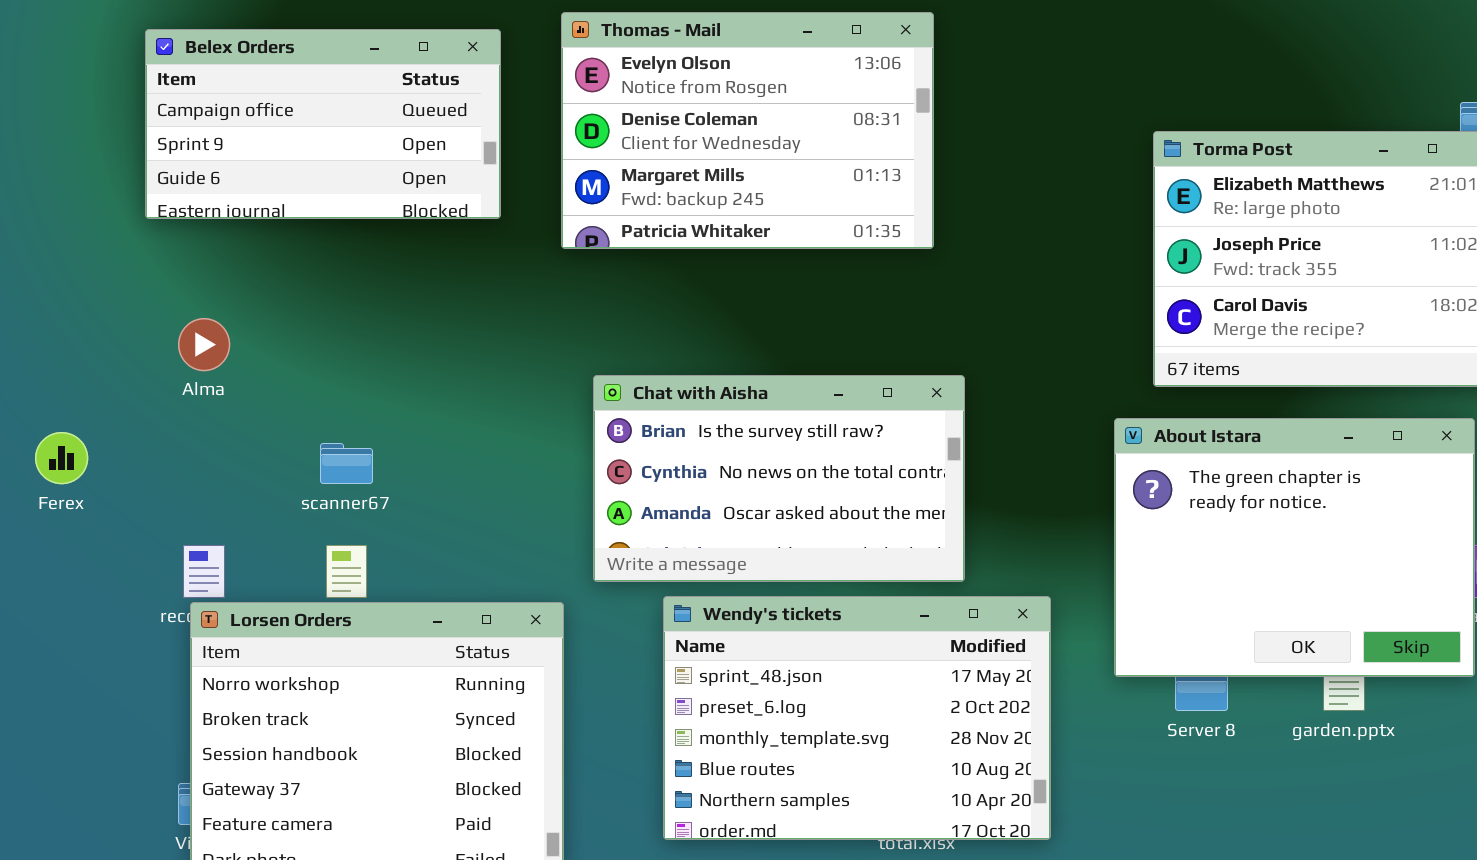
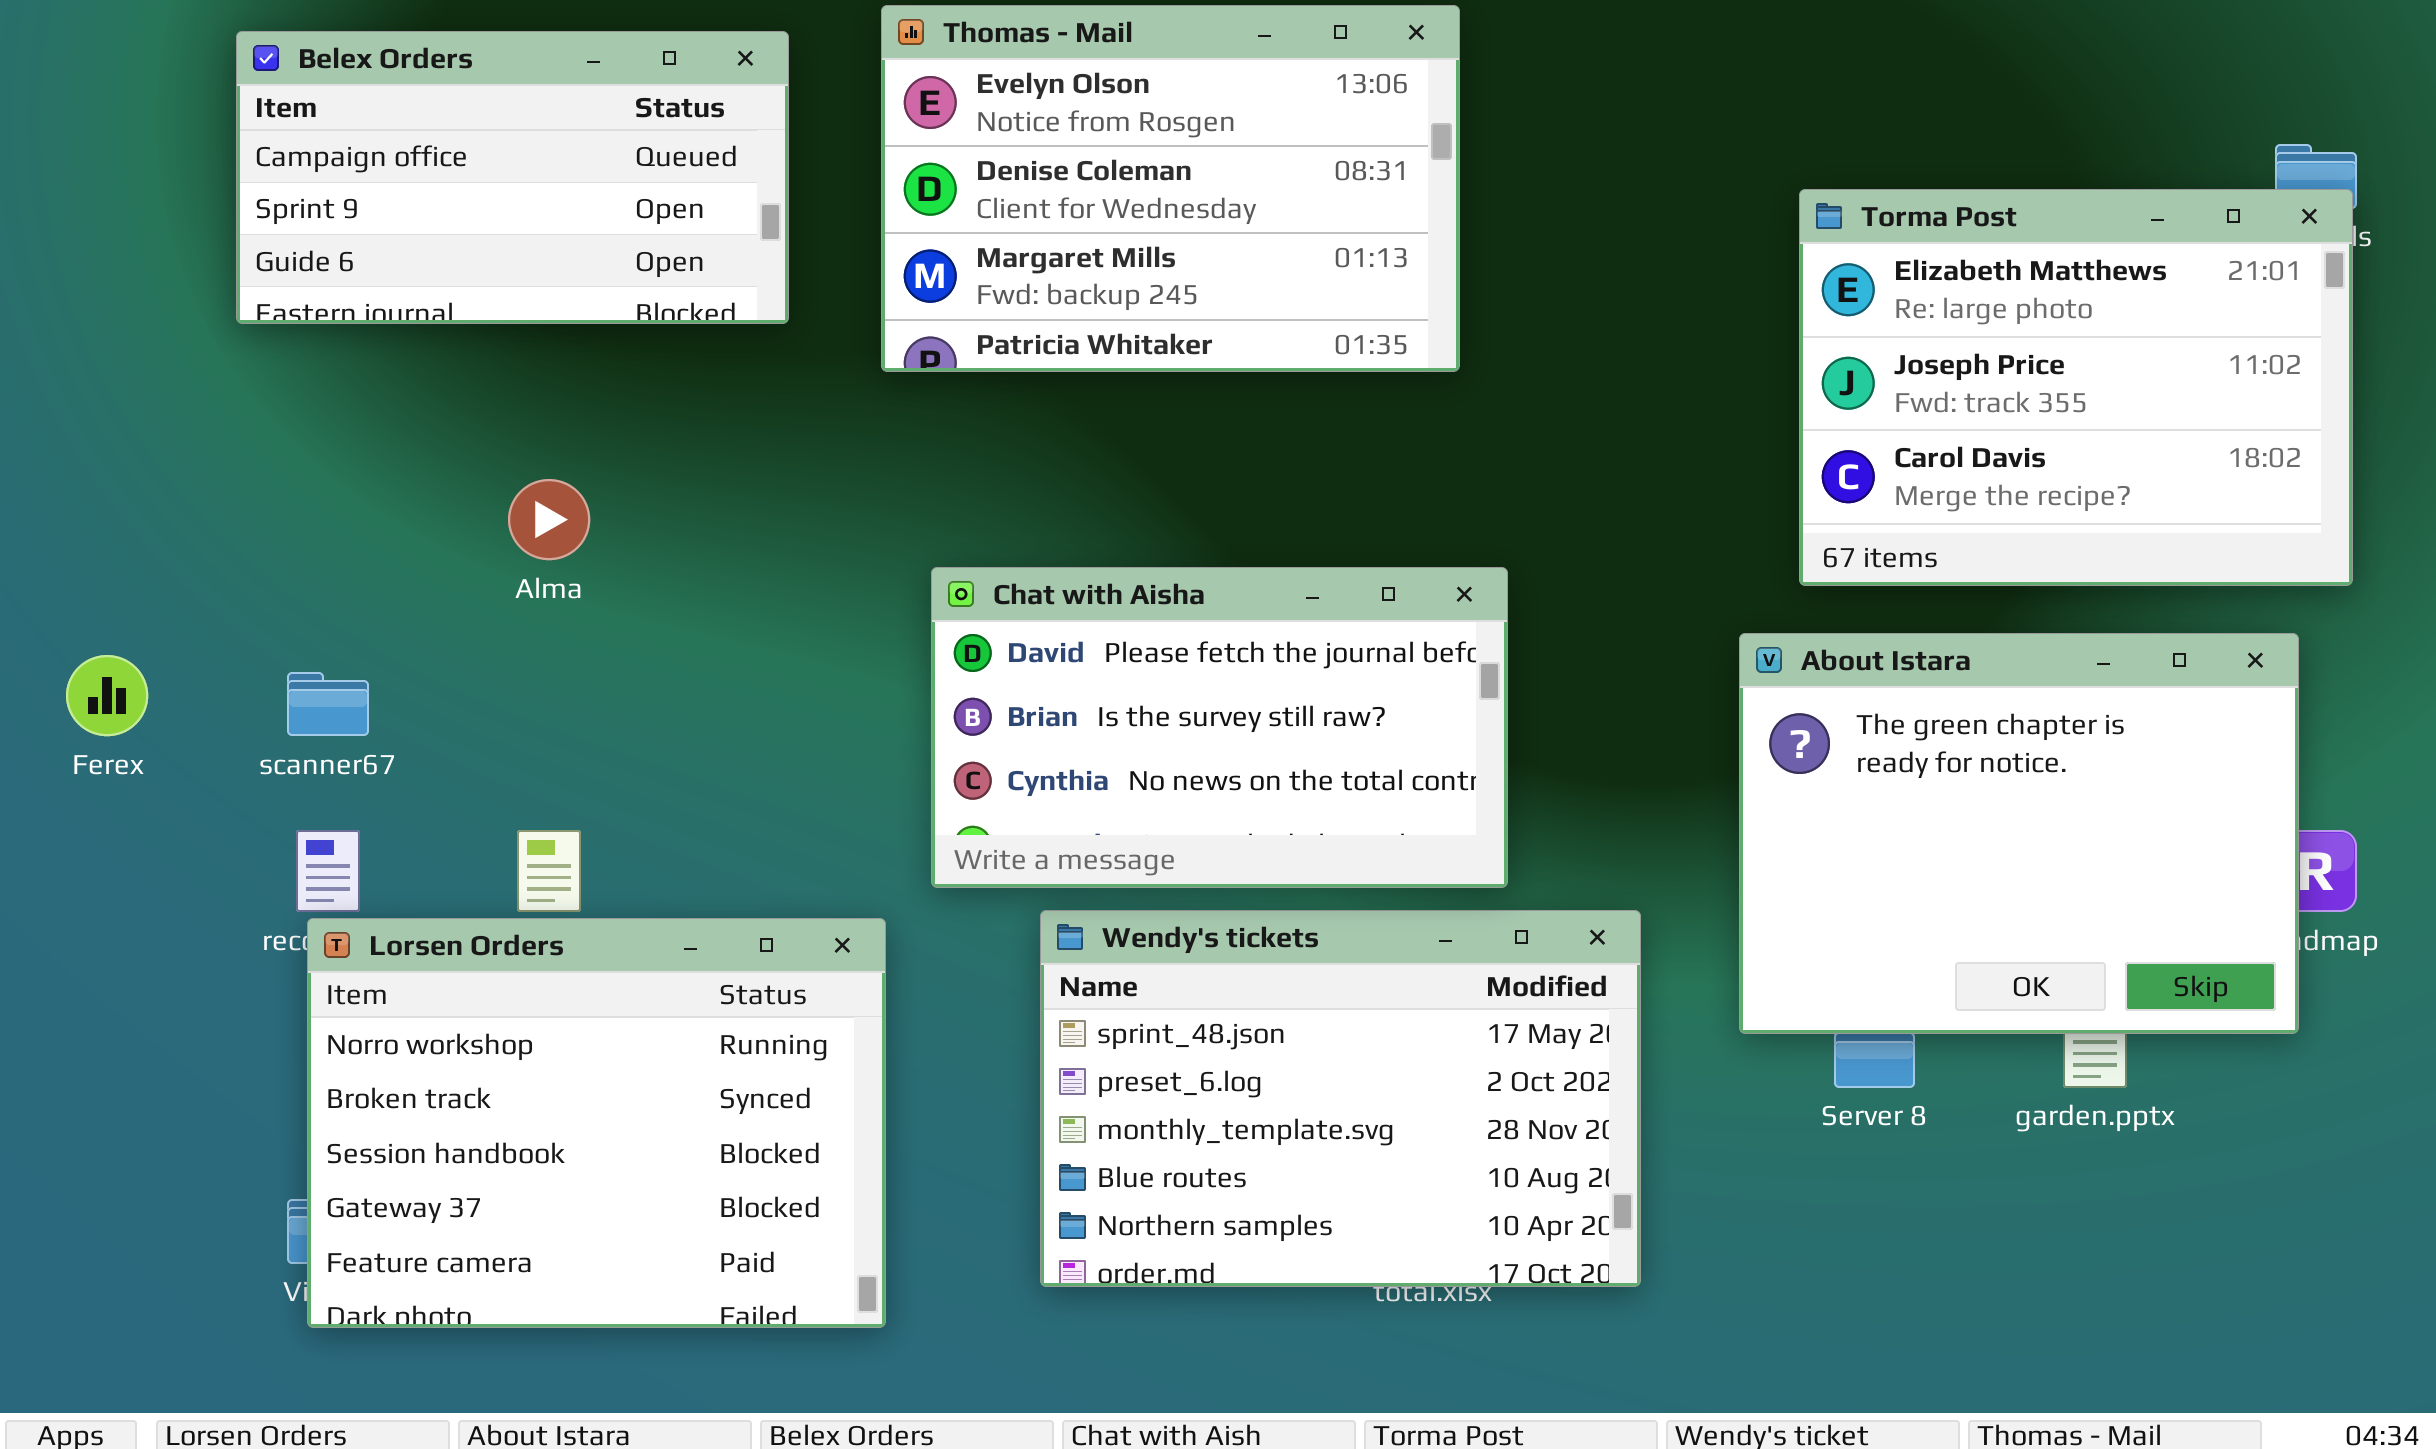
Alma: [178,318,230,371] -> [508,479,590,560], moved
Chat with Aisha: [593,375,965,582] -> [931,567,1508,888], scrolled up 1 row
scanner67: [320,443,373,484] -> [287,672,369,736], moved

